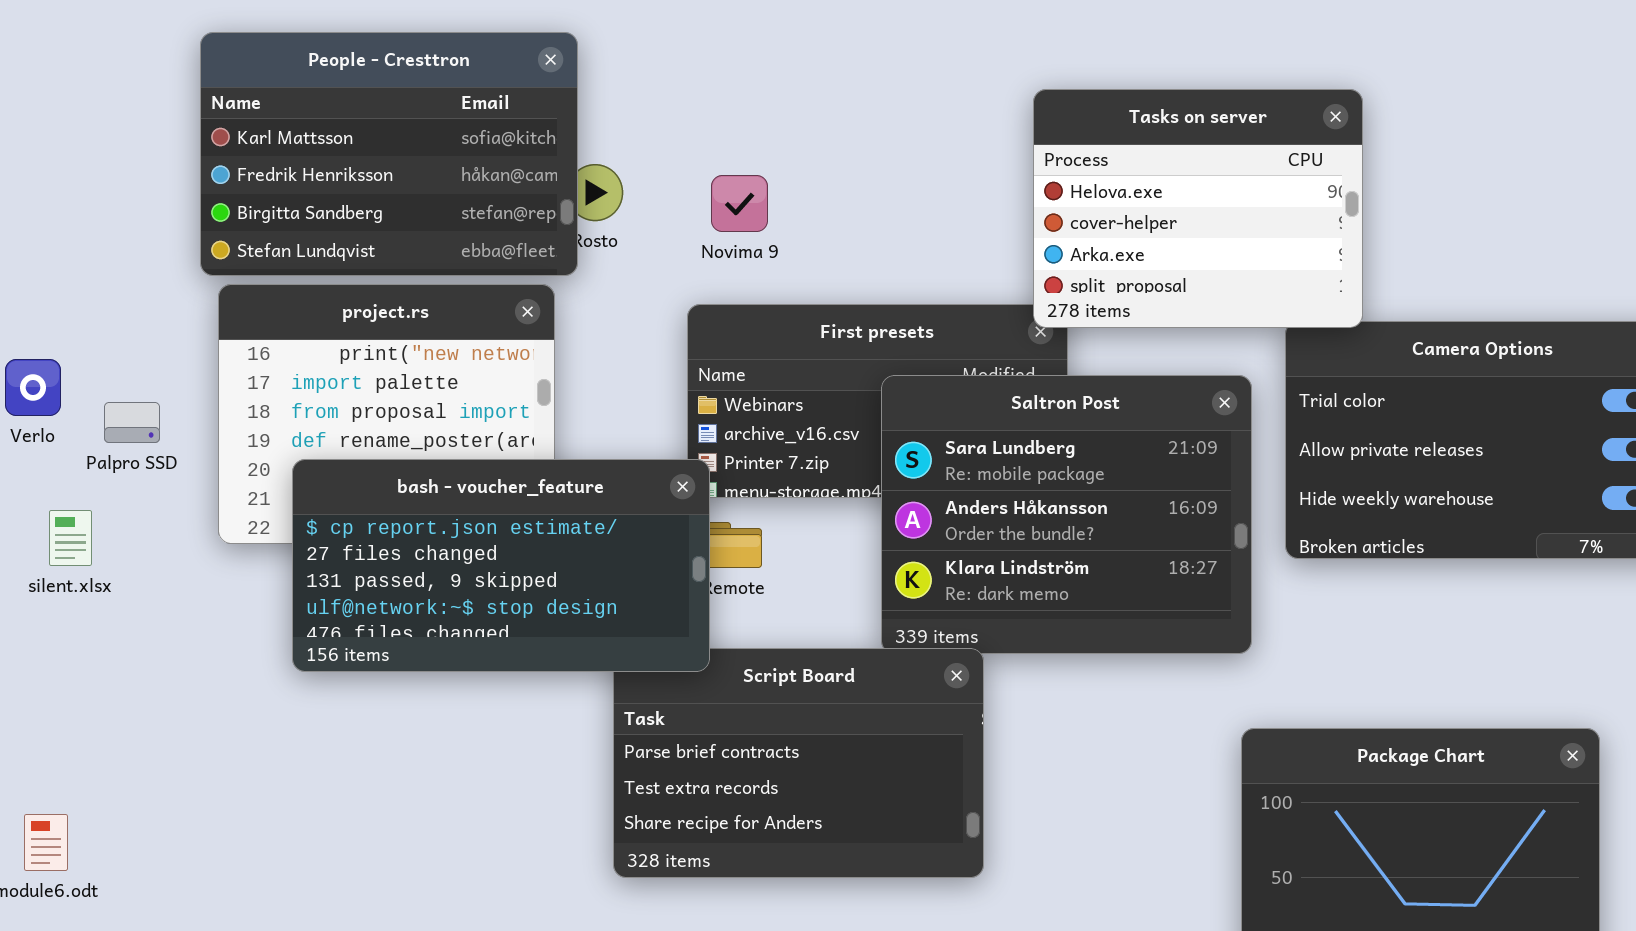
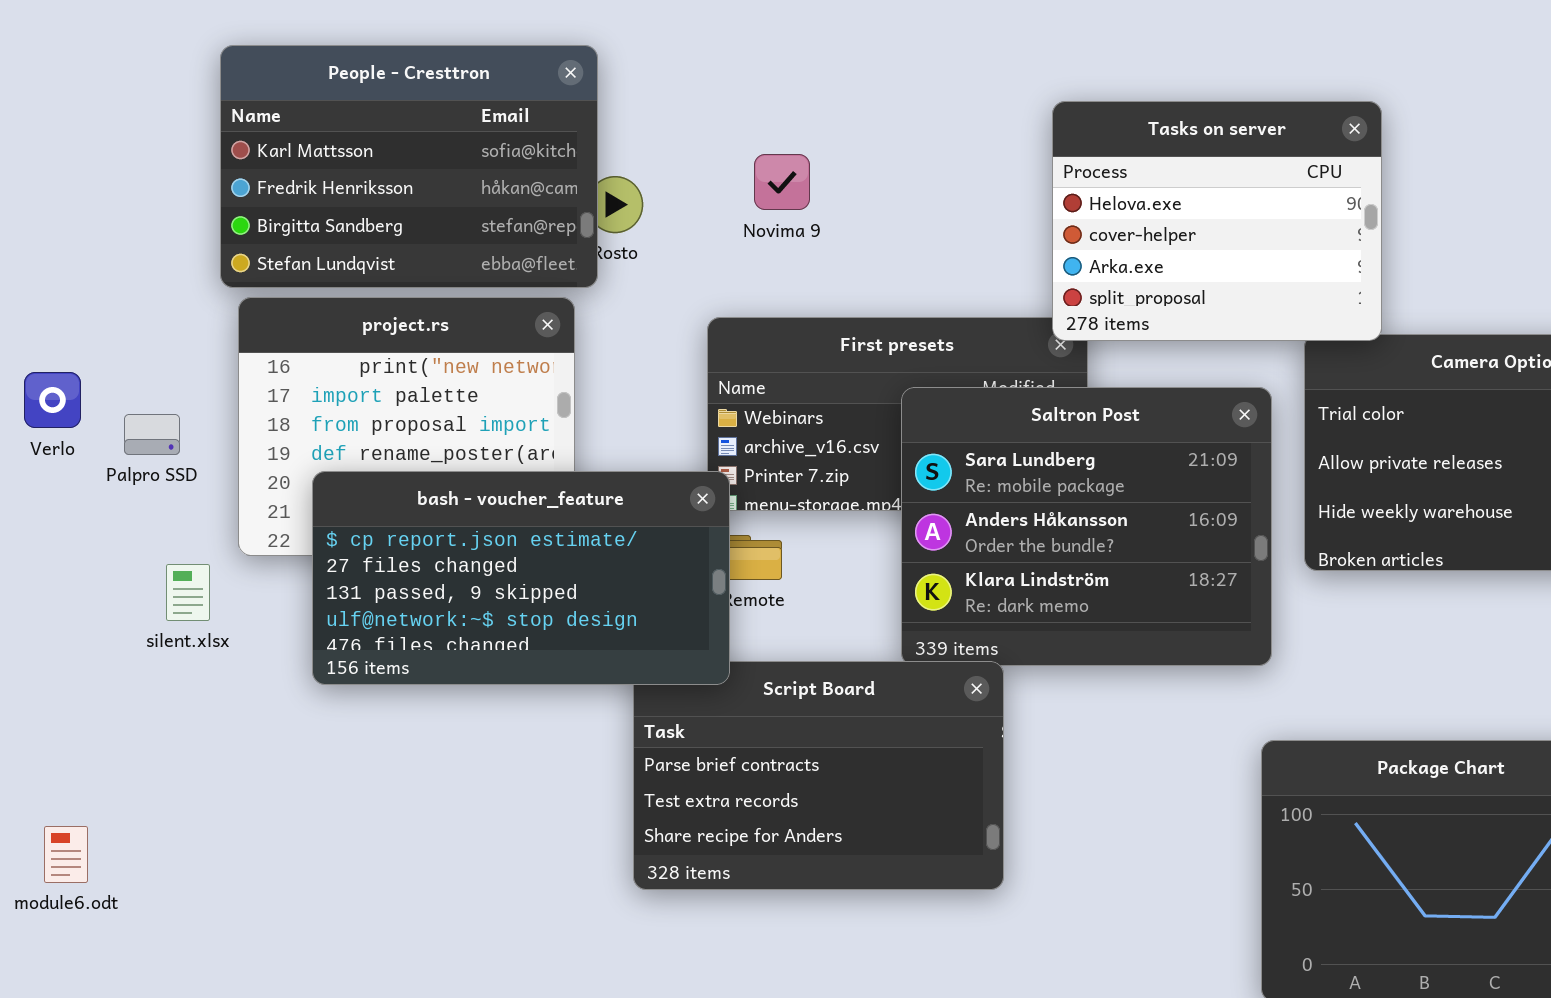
Novima 9: [711,175,768,232] -> [754,154,810,210], moved
silent.xlsx: [49,510,92,566] -> [166,564,210,621], moved

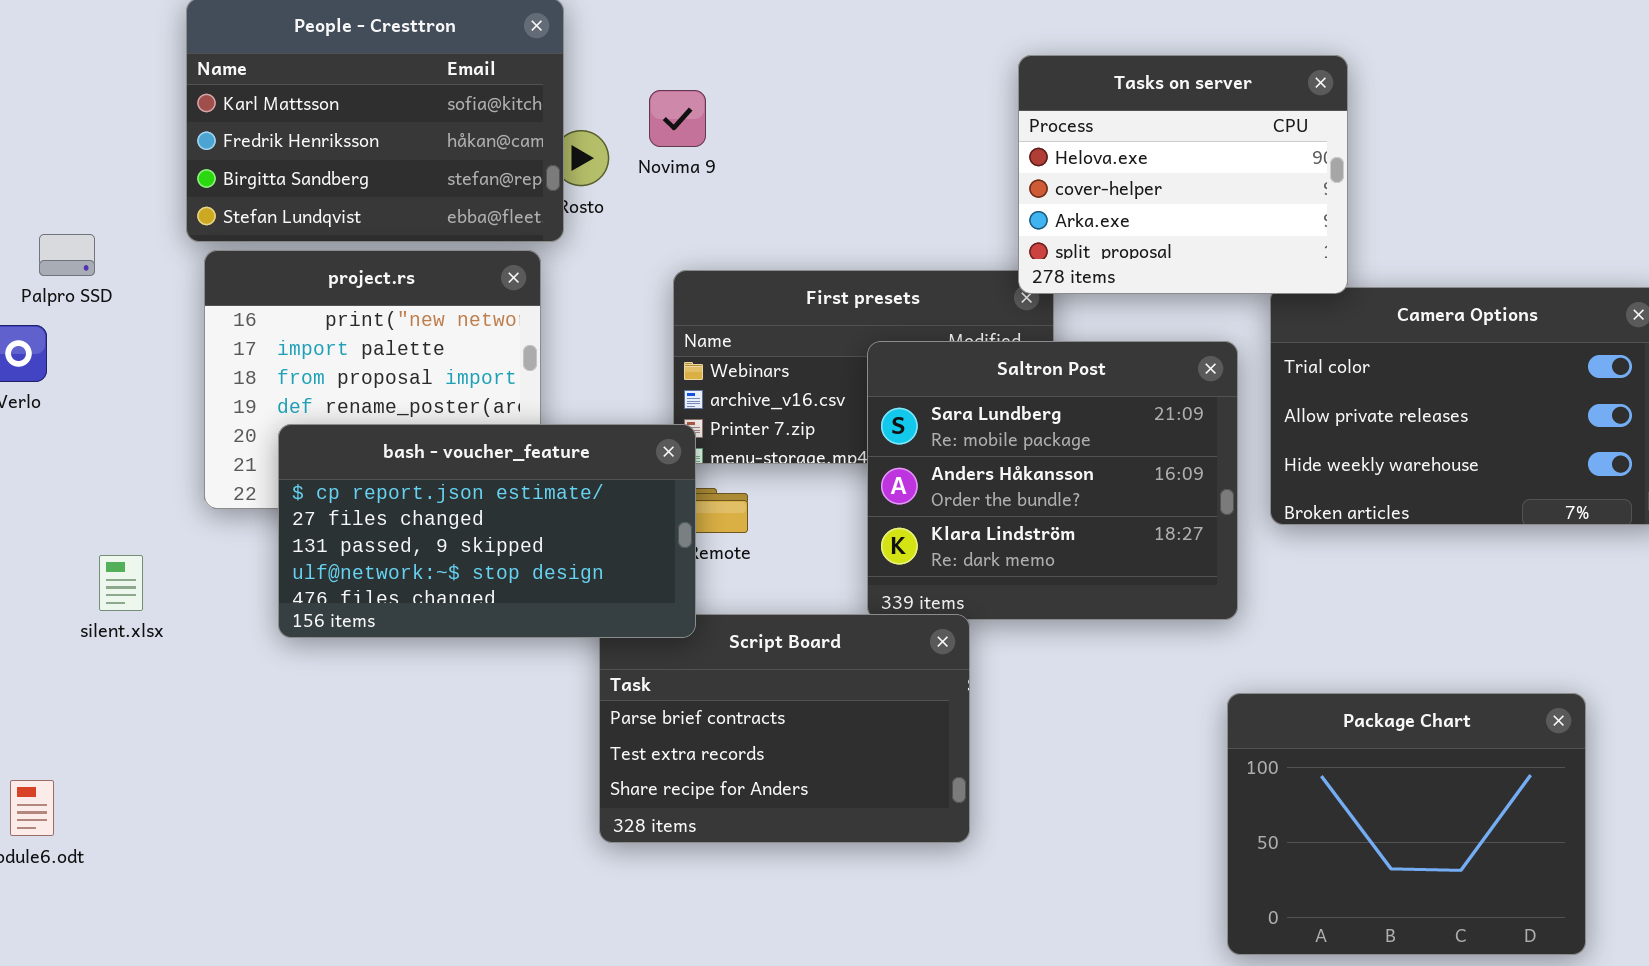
Novima 9: [754,154,810,210] -> [649,90,706,147], moved
Palpro SSD: [124,414,180,455] -> [39,234,95,276], moved
silent.xlsx: [166,564,210,621] -> [99,555,143,611], moved

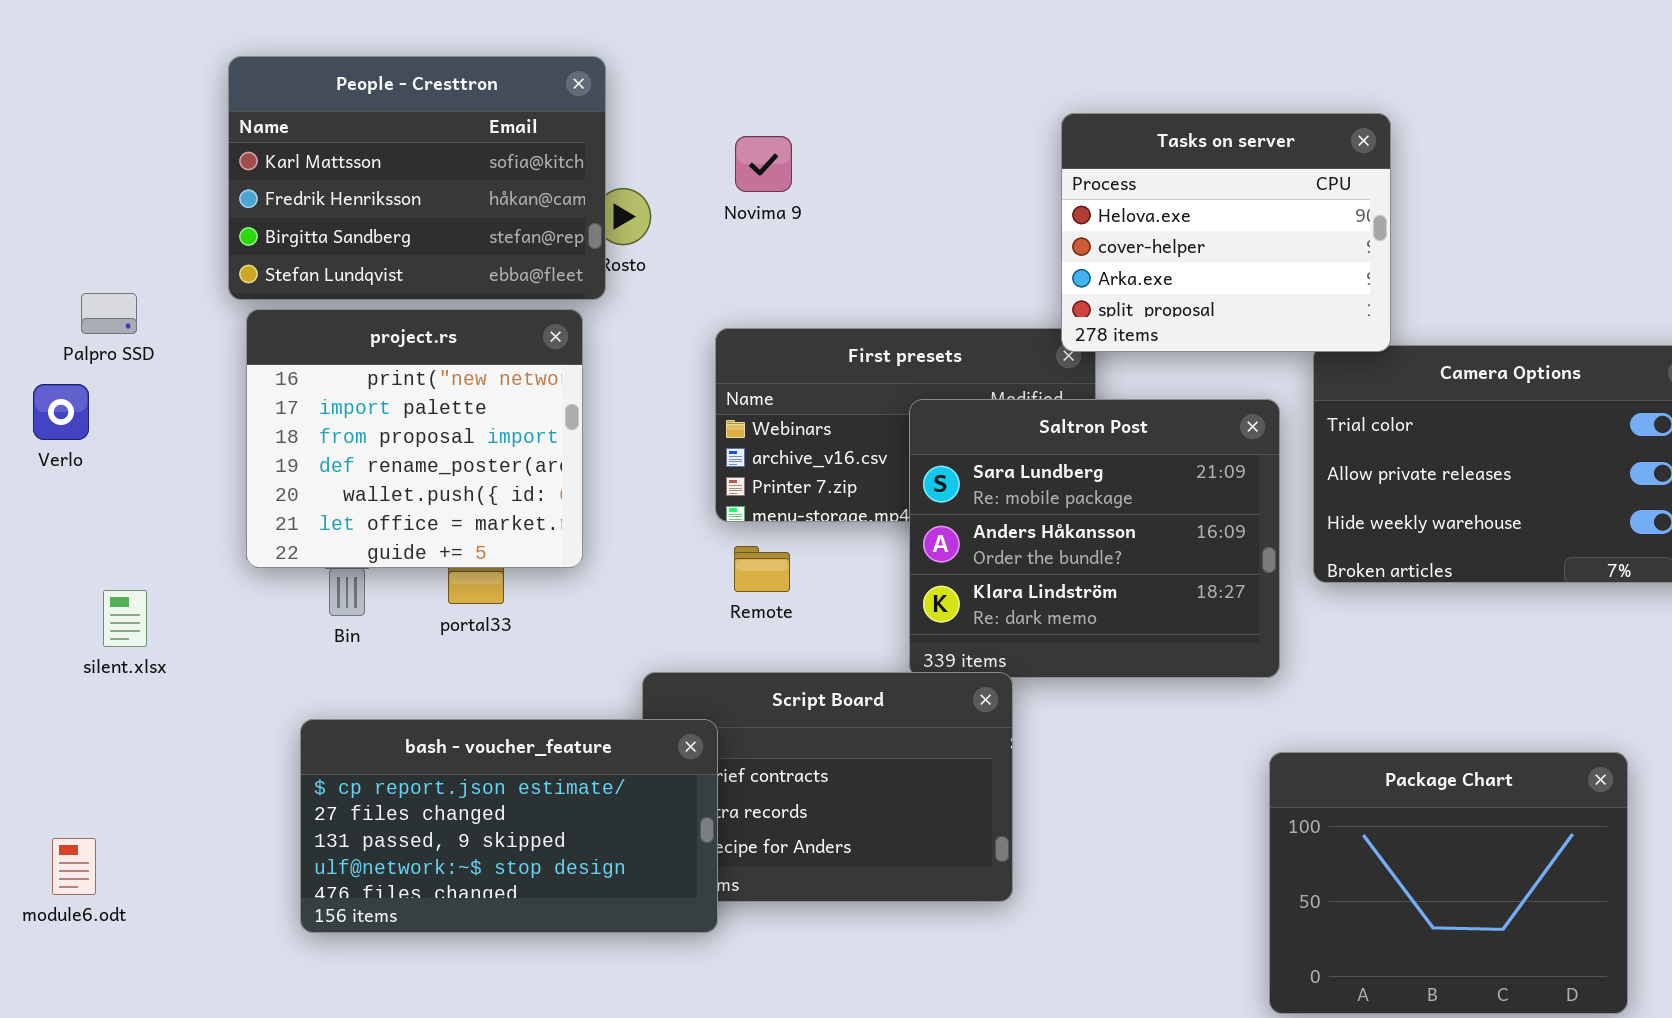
Novima 9: [649,90,706,147] -> [735,136,792,192], moved
bash - voucher_feature: [278,424,696,638] -> [300,719,718,933], moved
silent.xlsx: [99,555,143,611] -> [103,590,147,647], moved

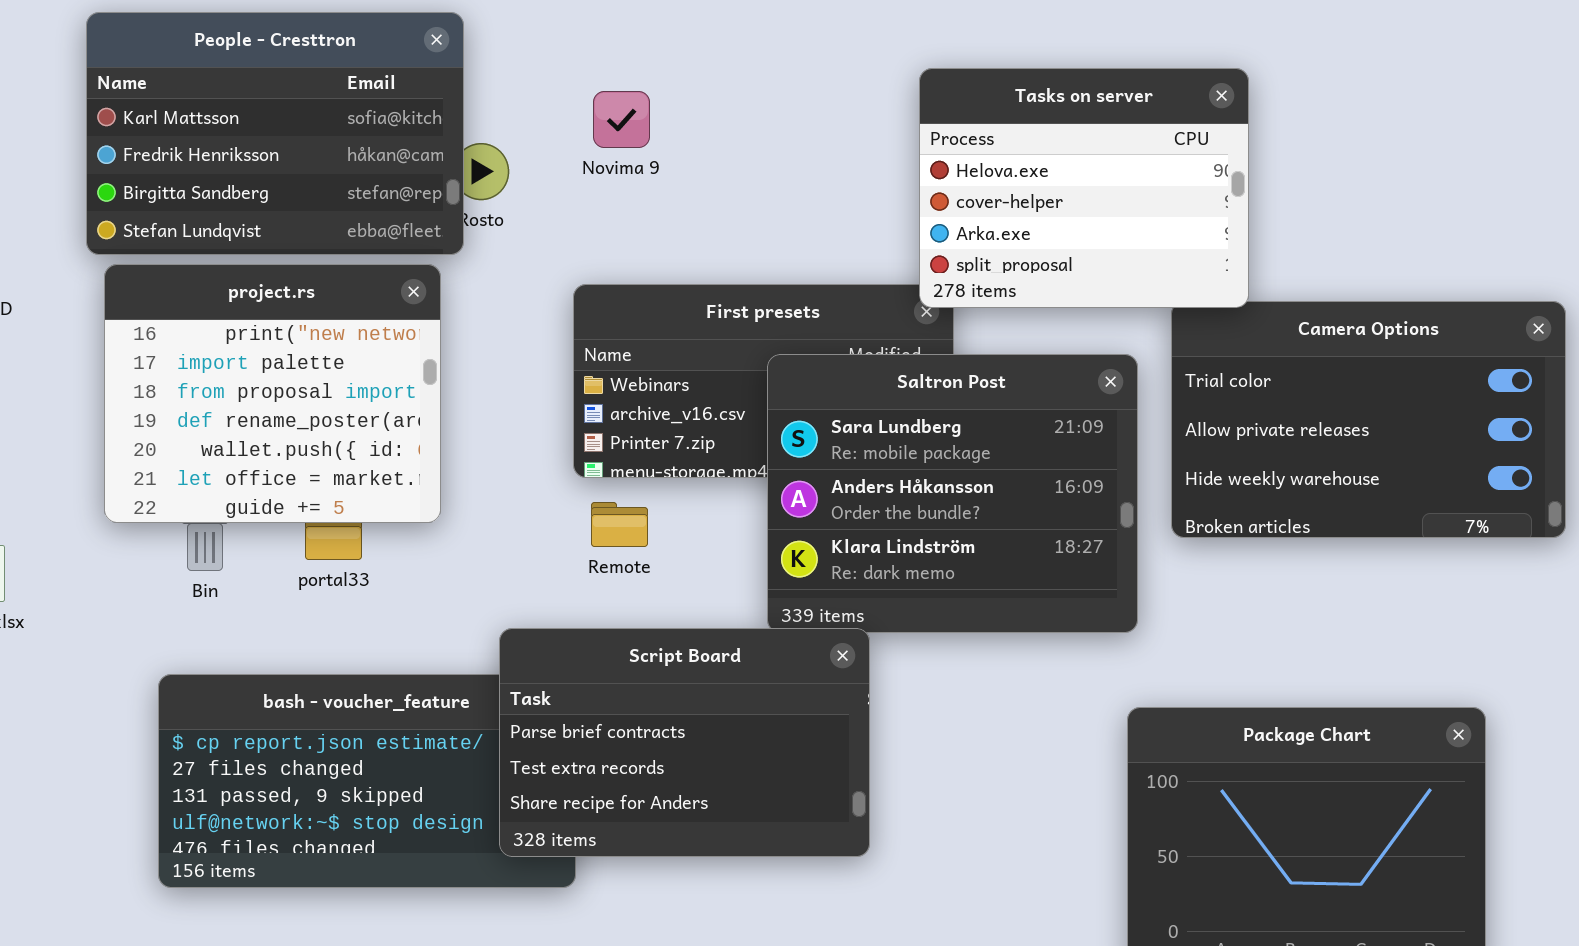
Script Board: [642,672,1013,902] -> [499,628,870,857], raised

